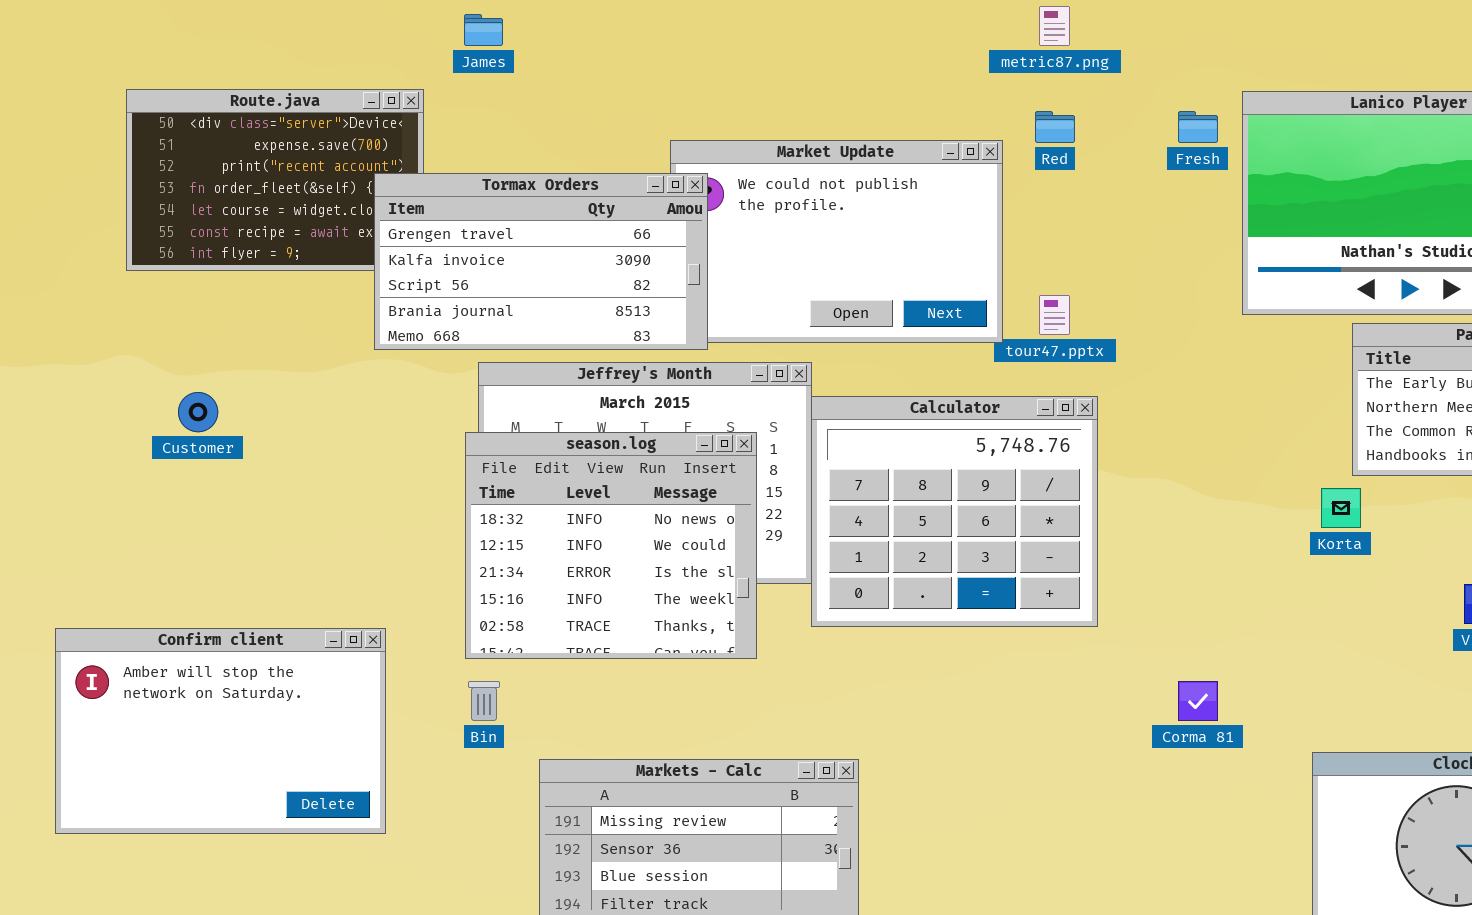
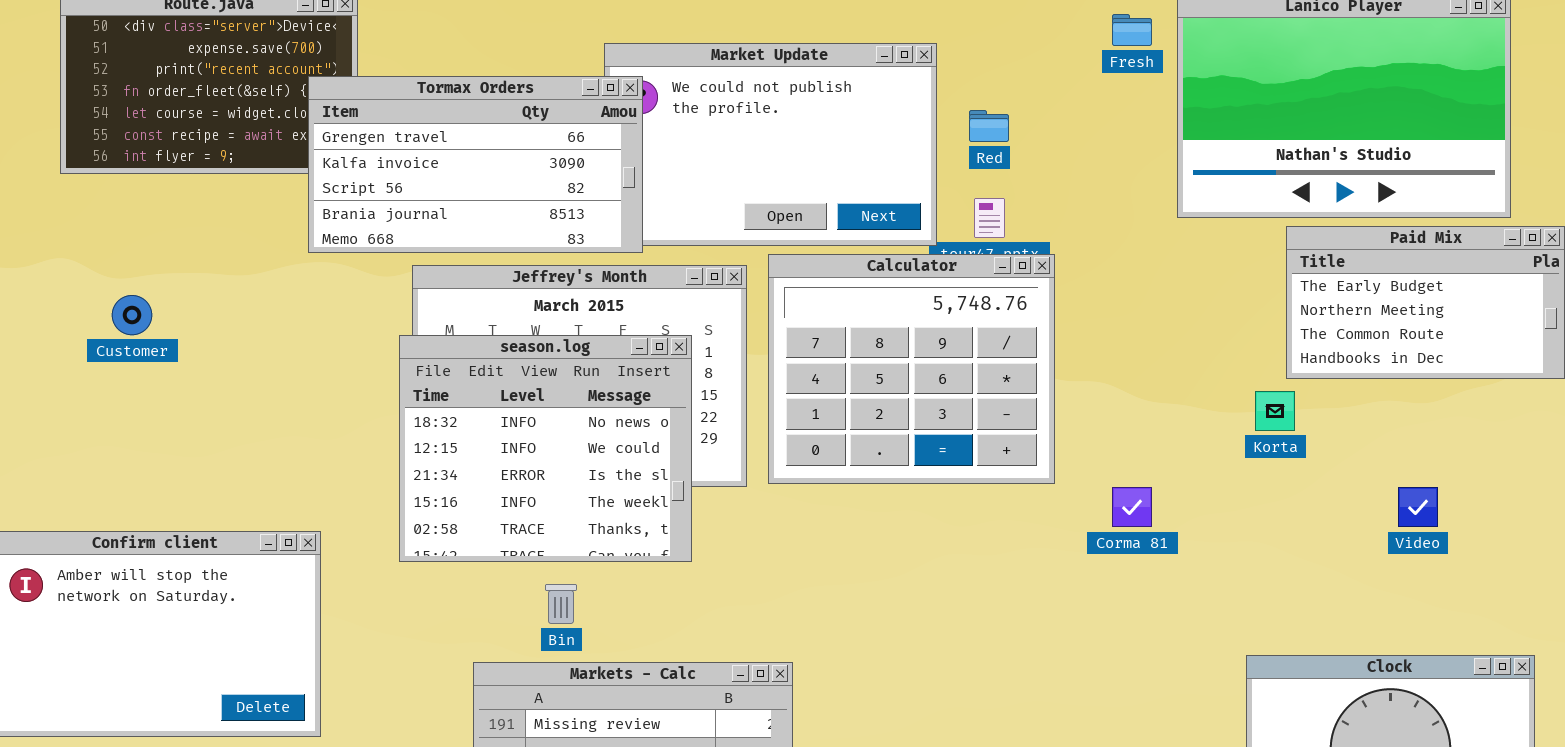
Red: [1035,111,1075,143] -> [969,110,1009,142], moved
Calculator: [811,396,1098,627] -> [768,254,1055,484], moved
Bin: [468,681,500,721] -> [545,584,577,624], moved
Corma 81: [1178,681,1218,721] -> [1112,487,1152,527], moved

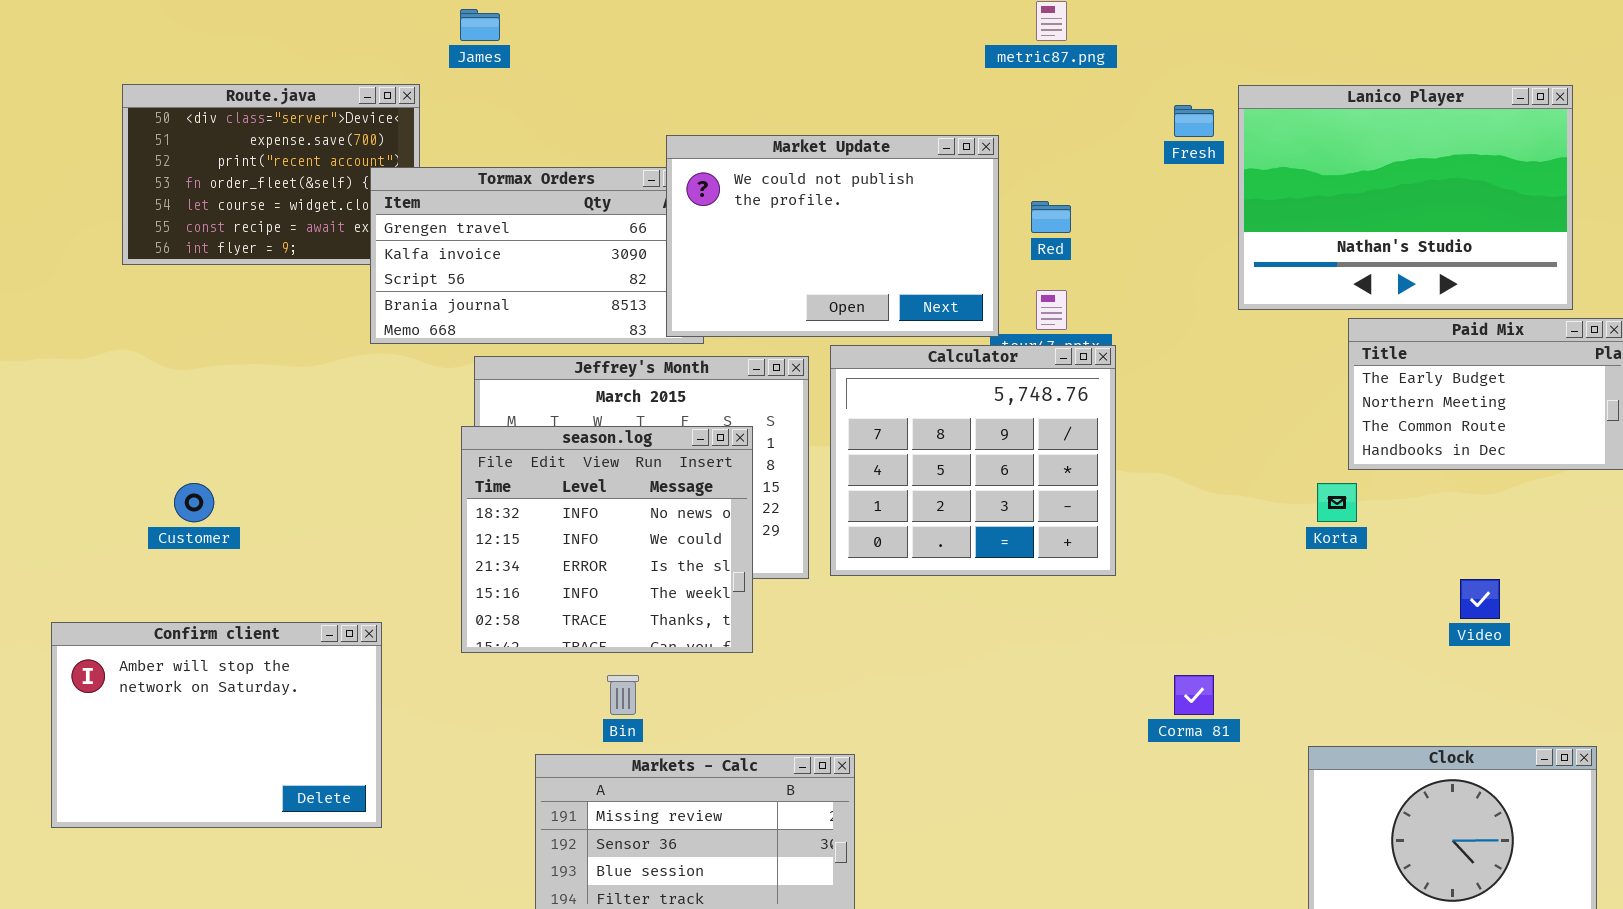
Market Update: [604,43,937,246] -> [666,135,999,337], raised
Customer: [112,295,152,335] -> [174,483,214,522], moved
Corma 81: [1112,487,1152,527] -> [1174,675,1214,715], moved

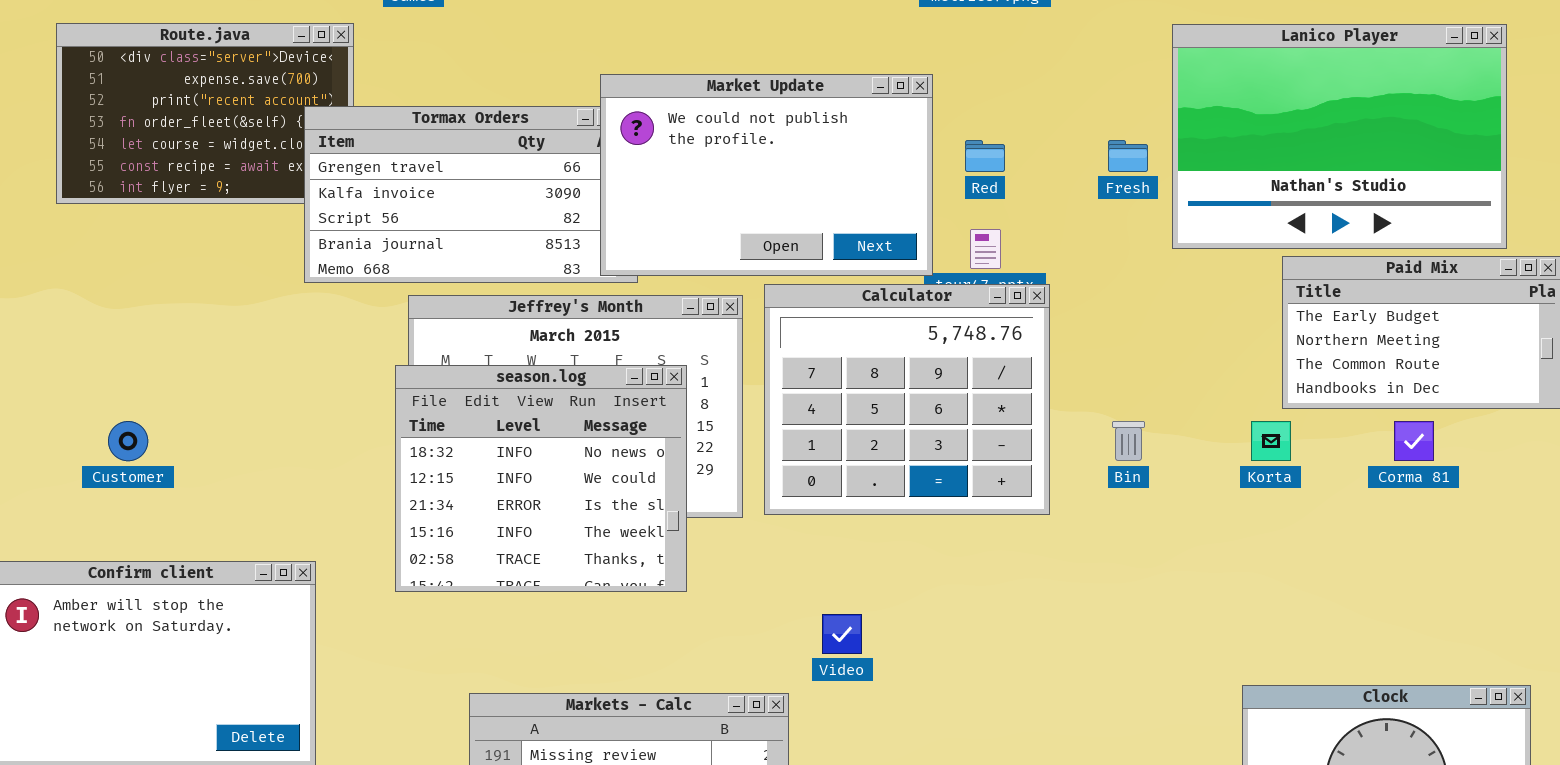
Fresh: [1174,105,1214,137] -> [1108,140,1148,172], moved
Video: [1460,579,1500,619] -> [822,614,862,654], moved
Bin: [607,675,639,715] -> [1112,421,1145,461], moved
Corma 81: [1174,675,1214,715] -> [1394,421,1434,461], moved

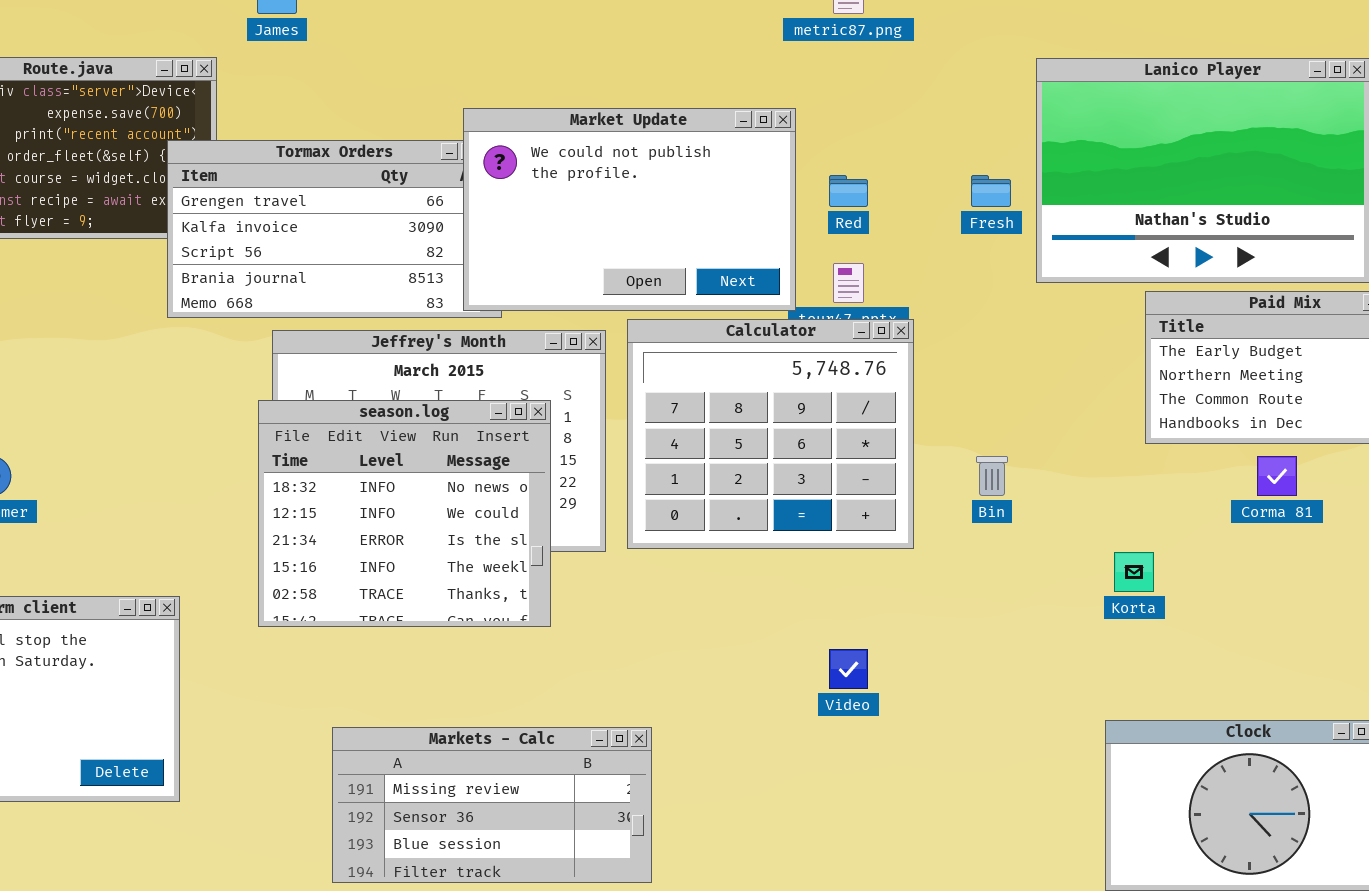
Korta: [1251,421,1291,461] -> [1114,552,1154,592], moved
Video: [822,614,862,654] -> [829,649,868,689], moved

